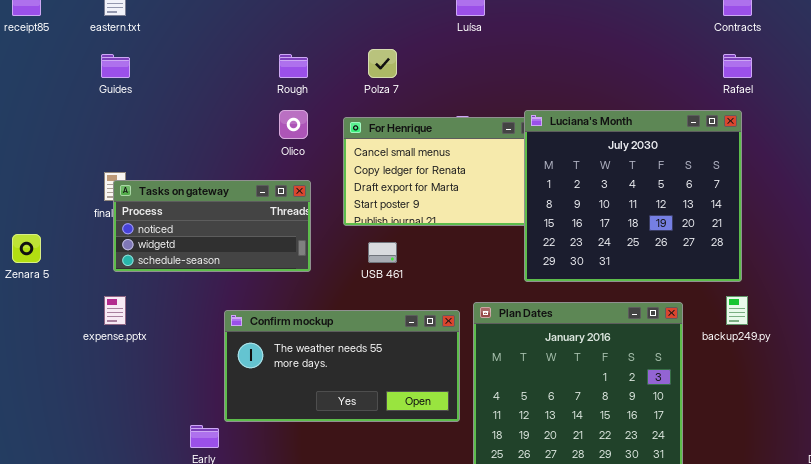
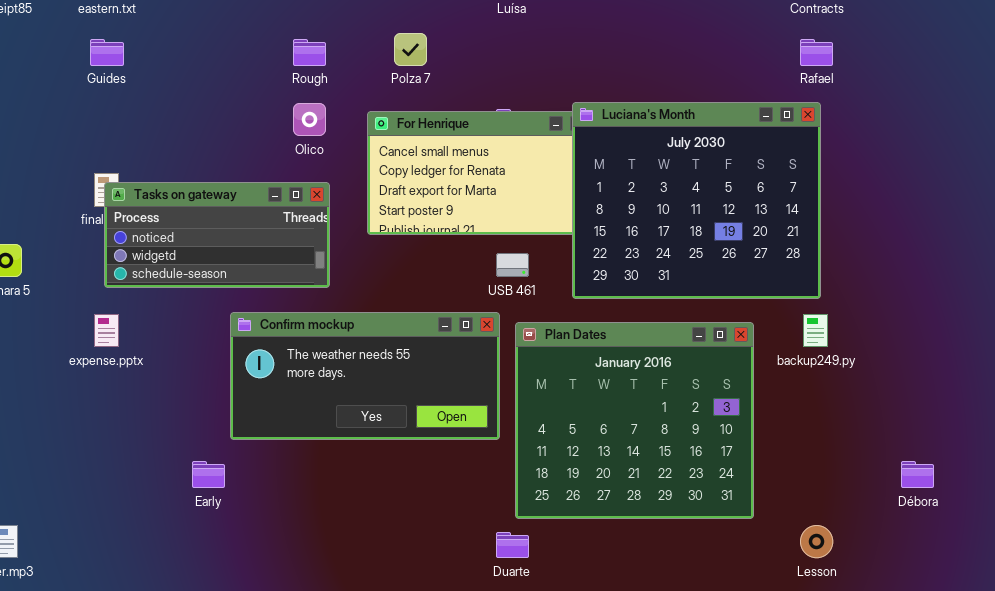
USB 461: [368,242,397,263] -> [496,253,529,277], moved
Confirm mockup: [224,310,460,422] -> [230,312,500,440], moved

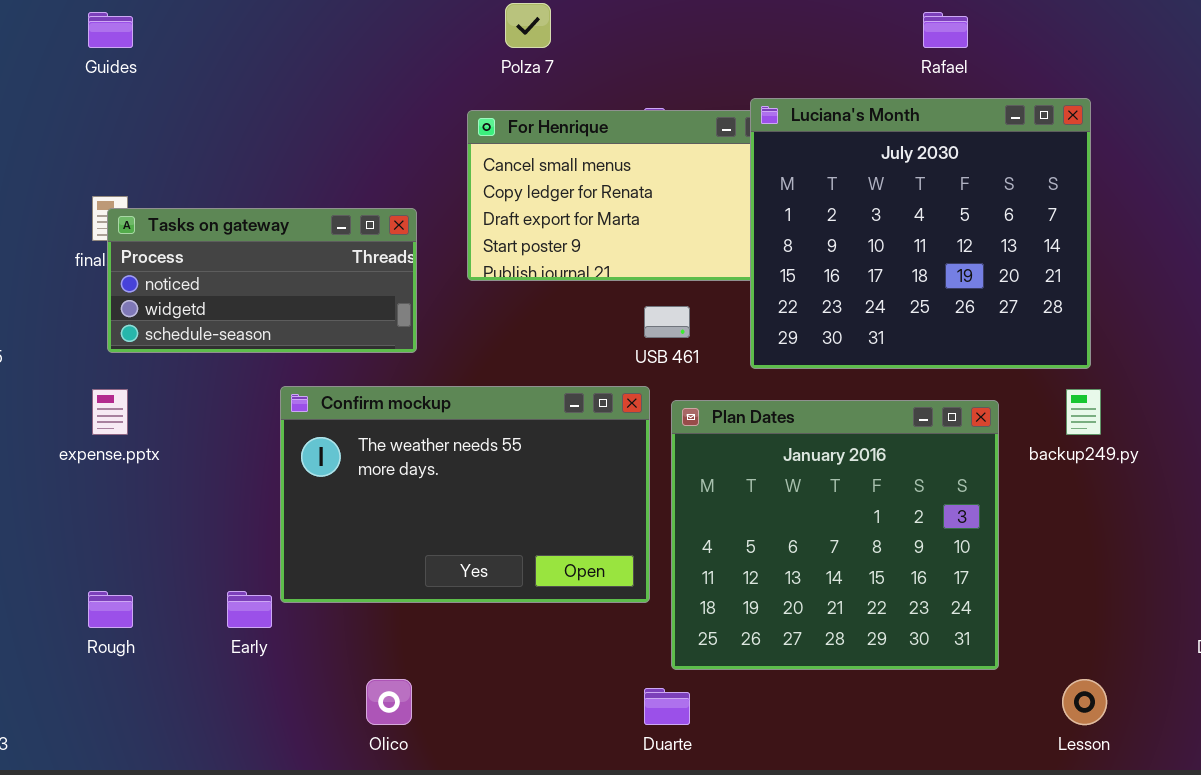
Rough: [293,39,326,66] -> [88,591,133,628], moved
Rafael: [800,39,833,66] -> [923,12,968,48], moved
Olico: [293,103,326,136] -> [366,679,412,725], moved
Confirm mockup: [230,312,500,440] -> [280,386,650,603], resized

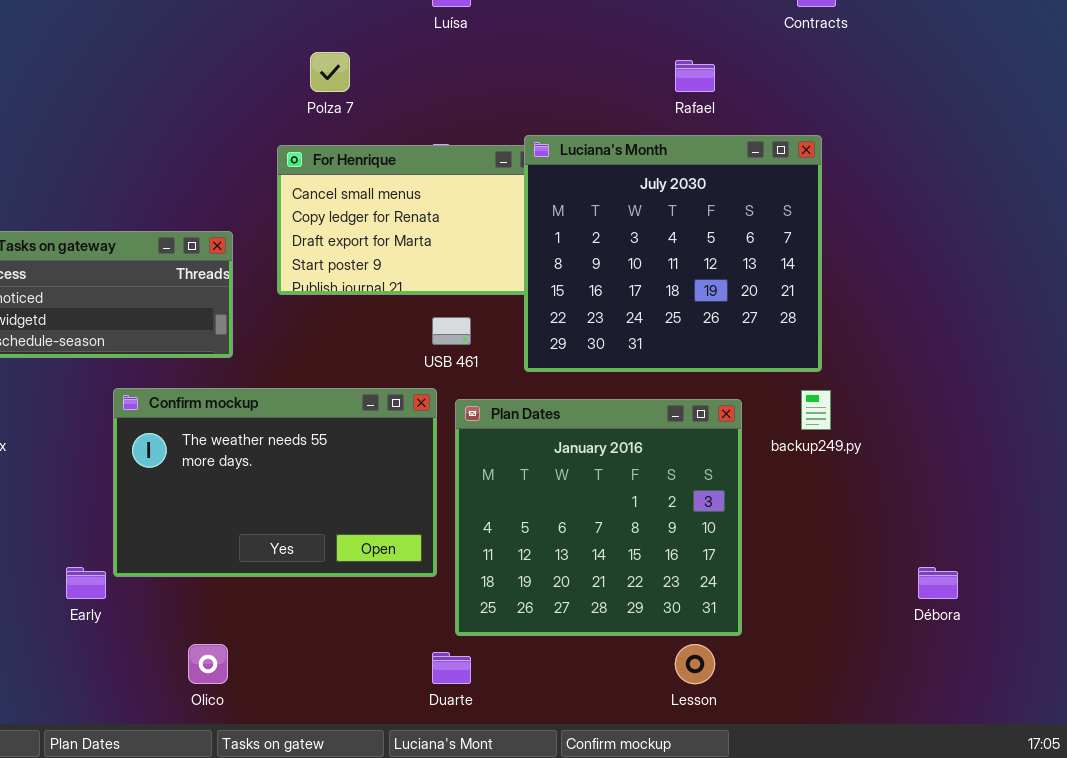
Lesson: [1062,679,1107,725] -> [675,644,715,684], moved

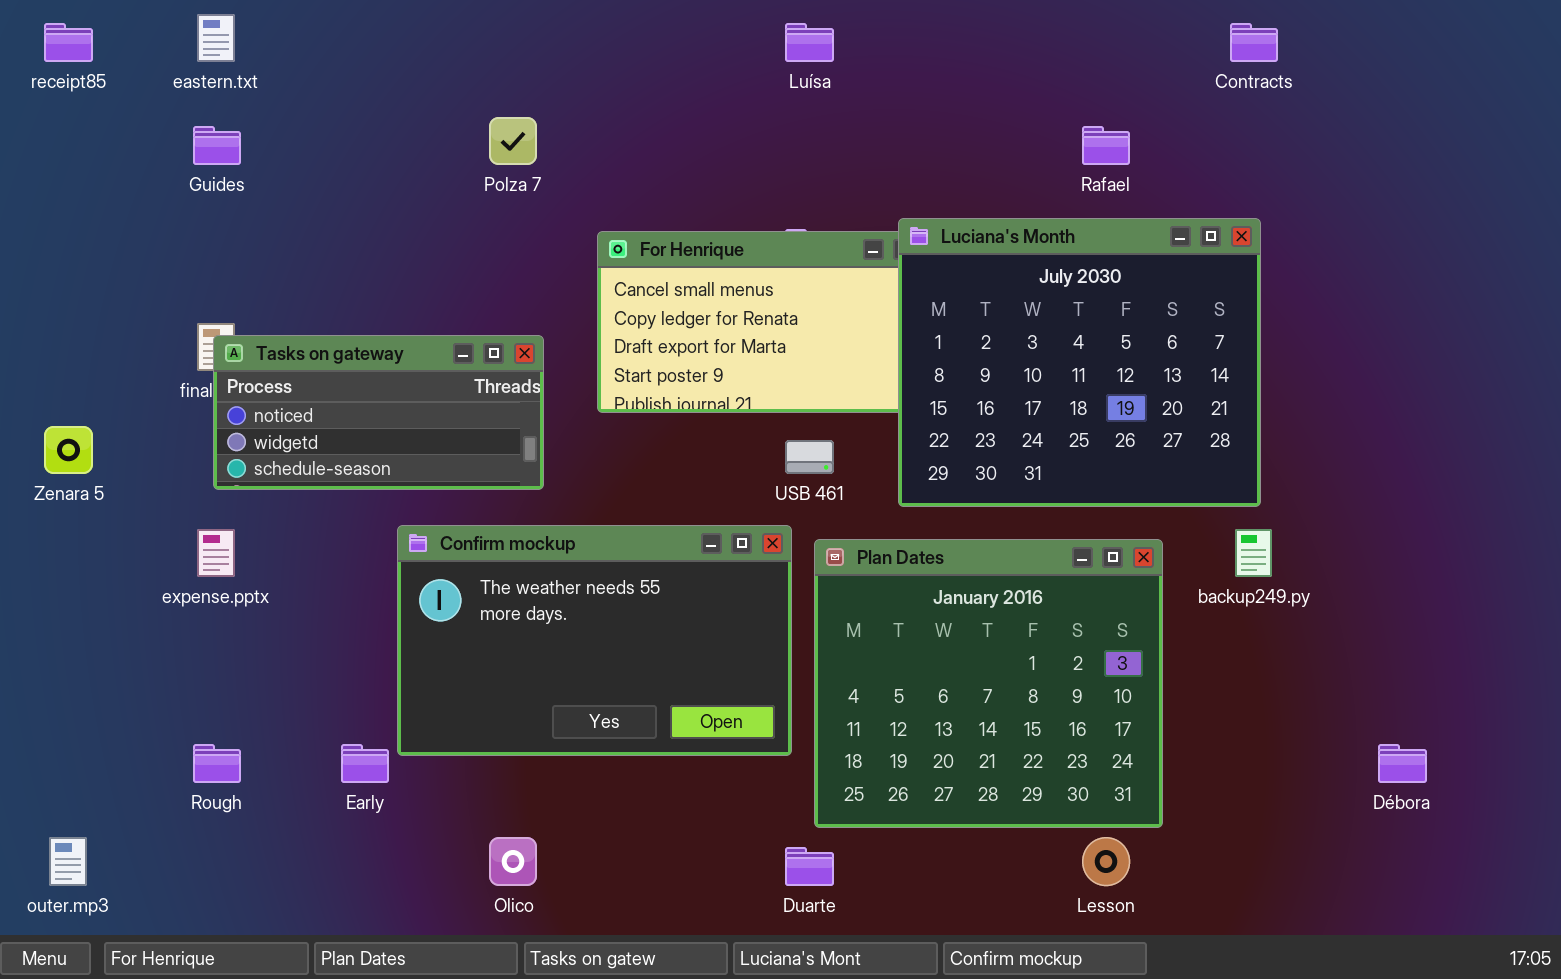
Polza 7: [310,52,350,92] -> [489,117,537,165], moved

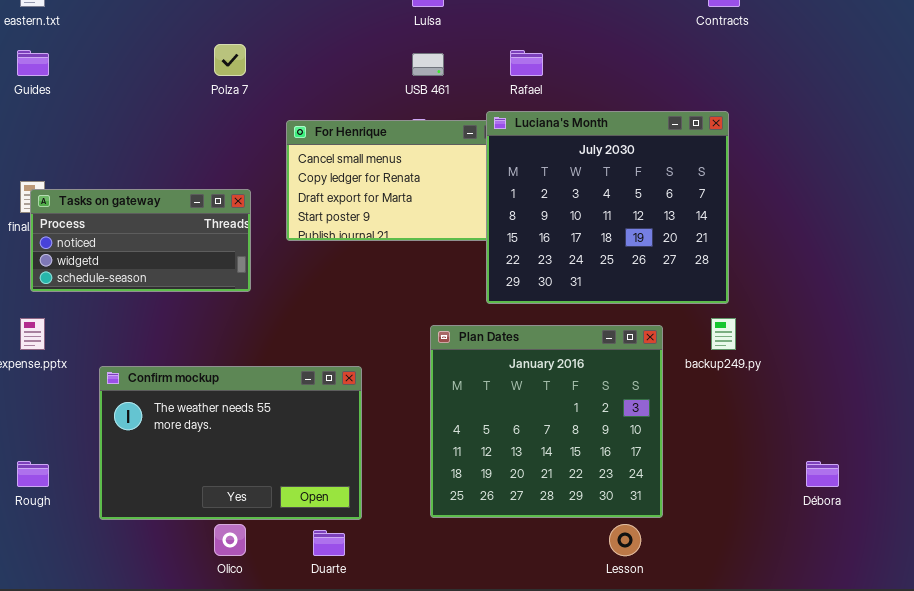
Rafael: [1082,126,1130,165] -> [510,50,543,76], moved
USB 461: [785,440,834,474] -> [412,53,444,76], moved
Confirm mockup: [397,525,792,756] -> [99,366,362,520], moved
Duarte: [785,847,834,886] -> [313,530,345,556], moved

